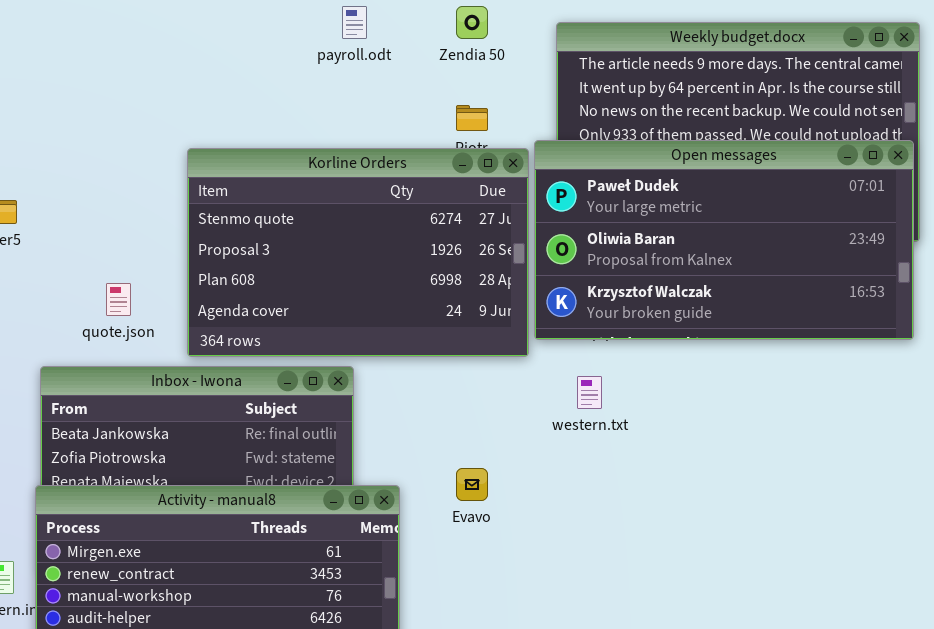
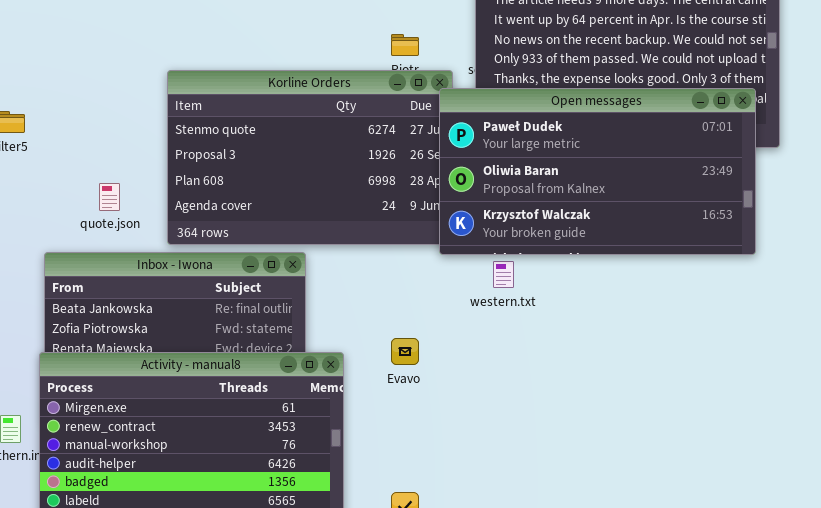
Open messages: [534,140,914,340] -> [439,88,756,255], moved

